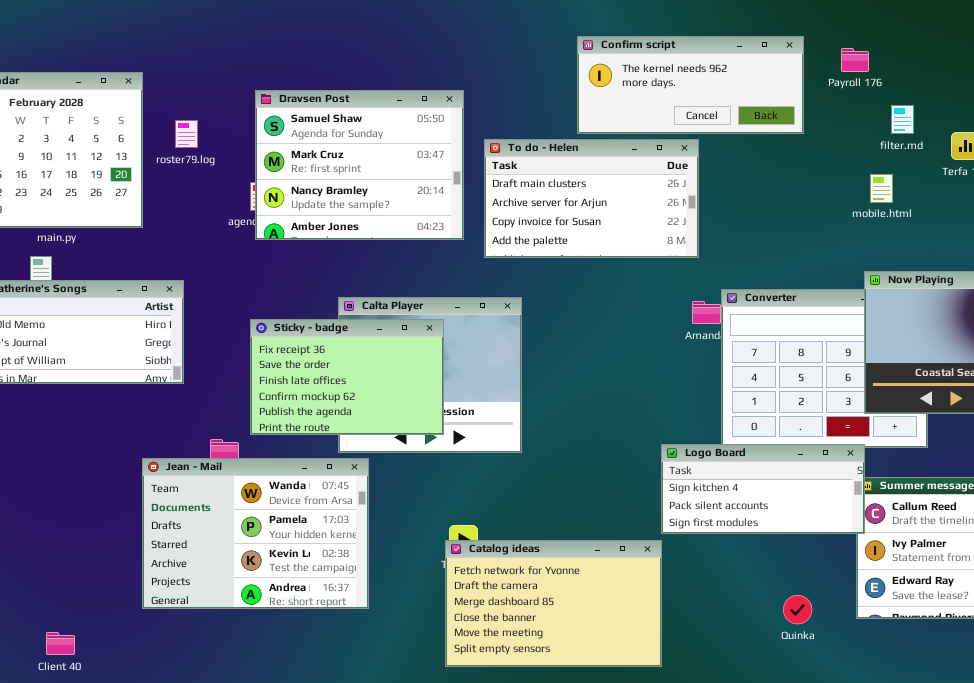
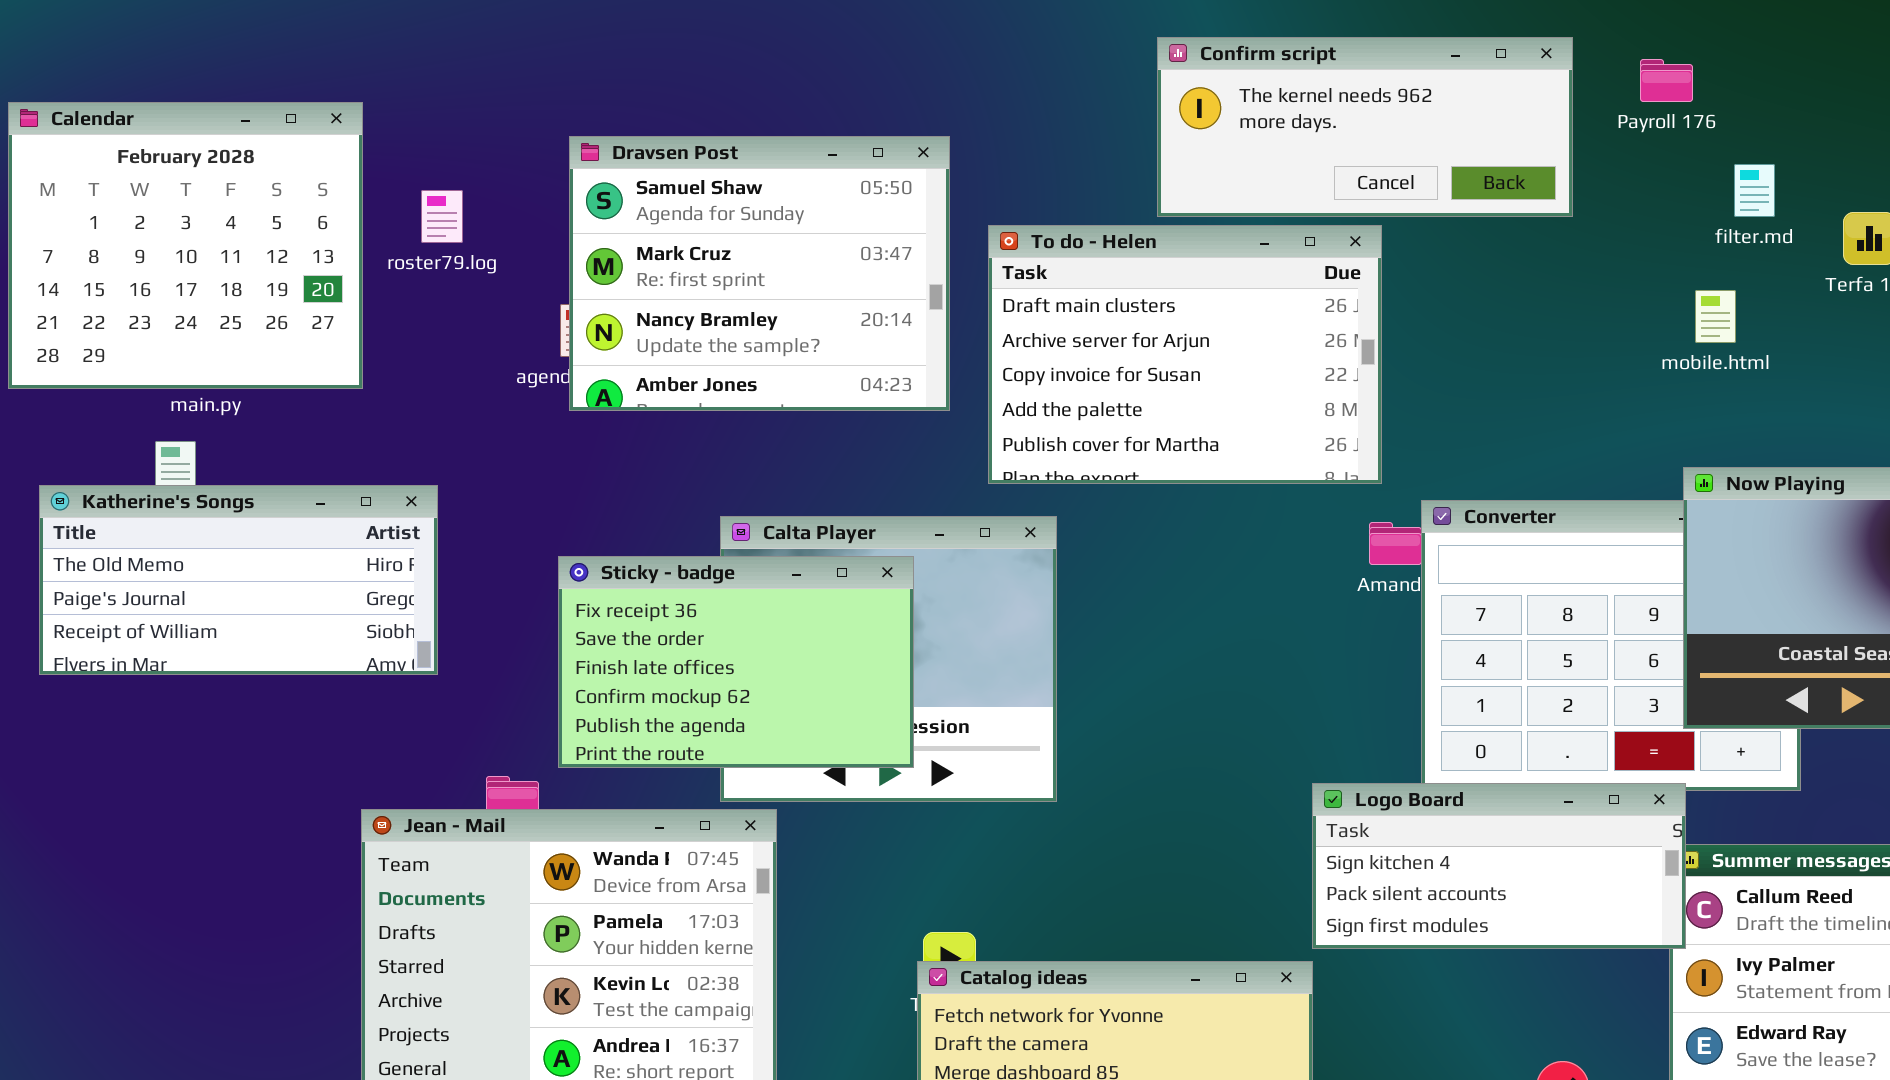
To do - Helen: [484,139,699,258] -> [988,225,1382,484], resized

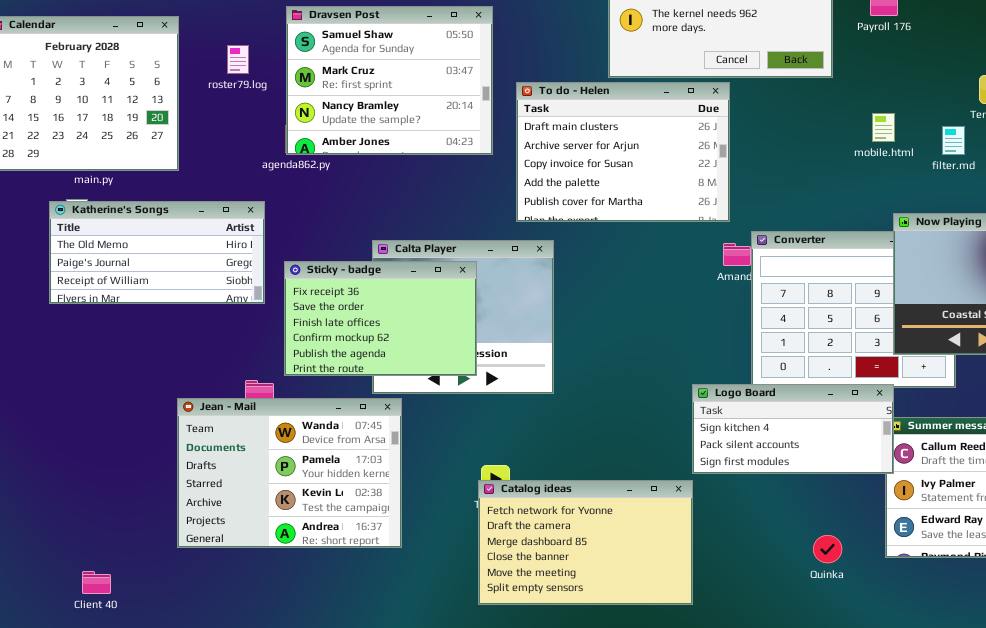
Dravsen Post: [569,136,950,411] -> [286,6,493,155], moved
filter.md: [1734,164,1775,217] -> [942,126,965,155], moved
roster79.log: [421,190,463,243] -> [227,45,249,74], moved
mobile.html: [1695,290,1736,343] -> [872,113,895,142], moved
Katherine's Songs: [39,485,438,675] -> [49,201,265,304], moved

